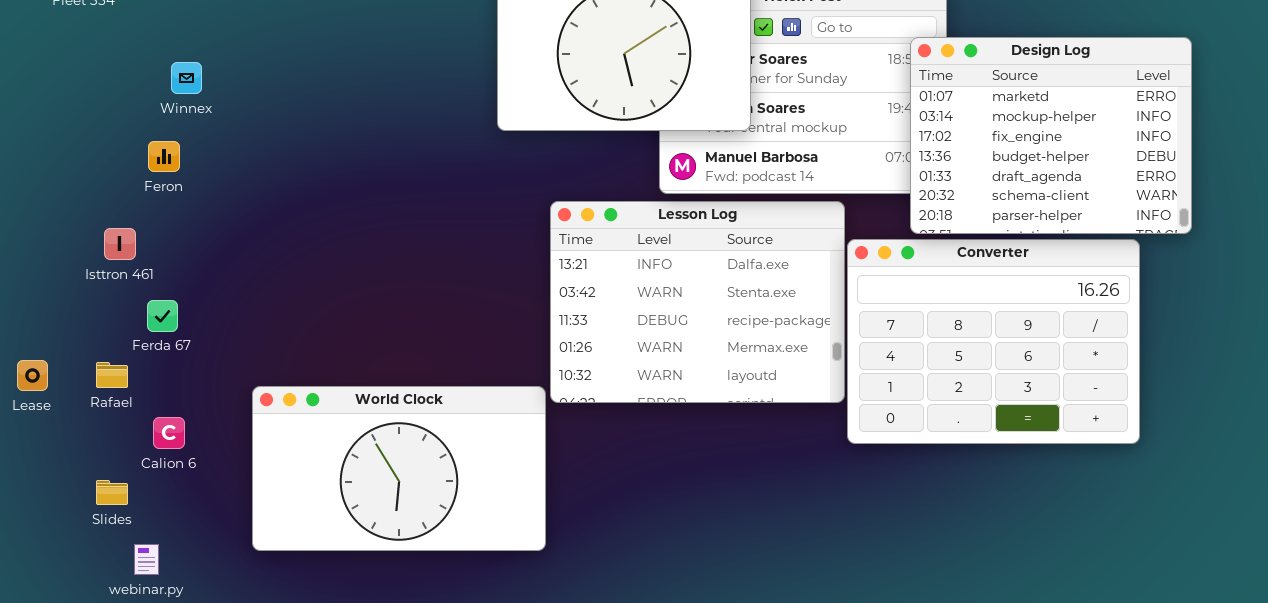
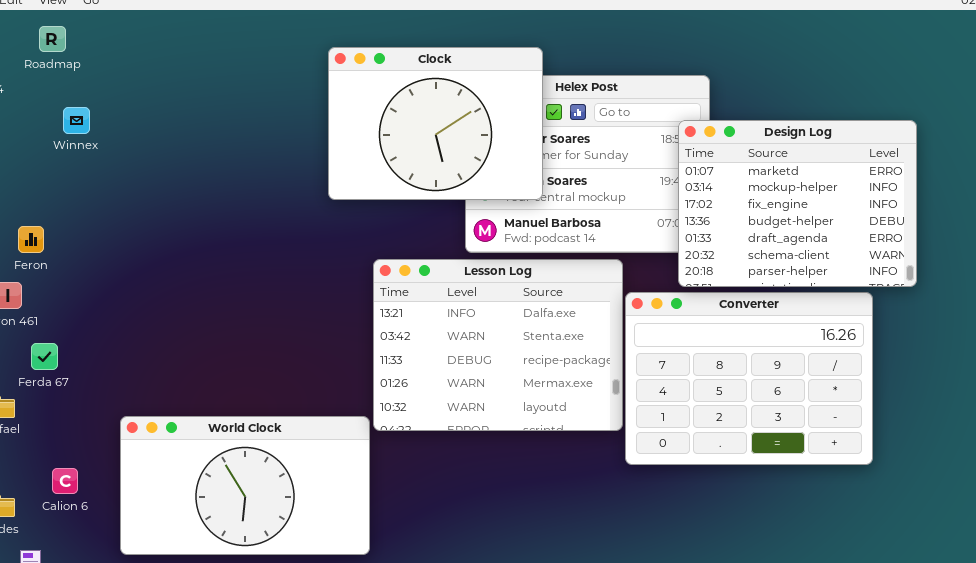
Winnex: [171,62,202,94] -> [63,107,90,134], moved
Feron: [148,141,180,172] -> [18,226,44,253], moved
Calion 6: [153,417,185,449] -> [52,468,78,494], moved

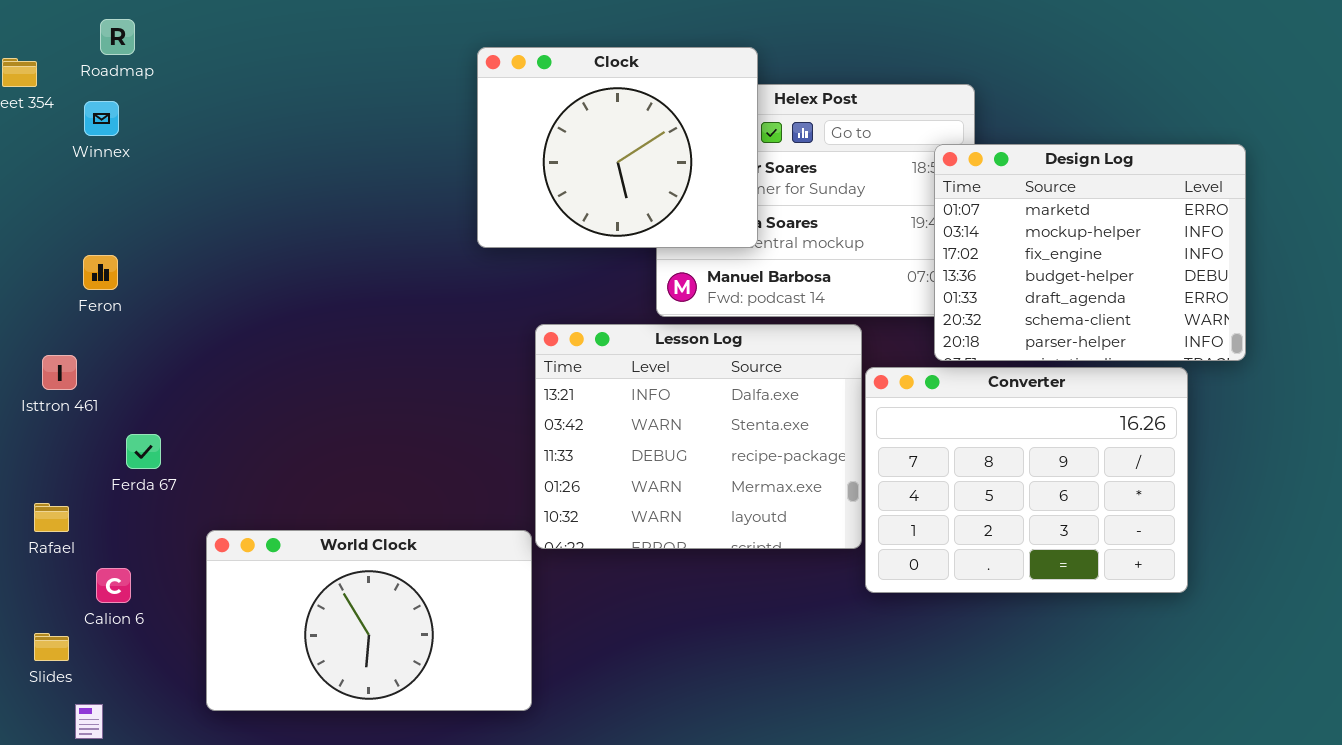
Winnex: [63,107,90,134] -> [84,101,119,136], moved
Feron: [18,226,44,253] -> [83,255,118,290], moved
Ferda 67: [31,343,58,370] -> [126,434,161,469], moved
Calion 6: [52,468,78,494] -> [96,568,131,603], moved

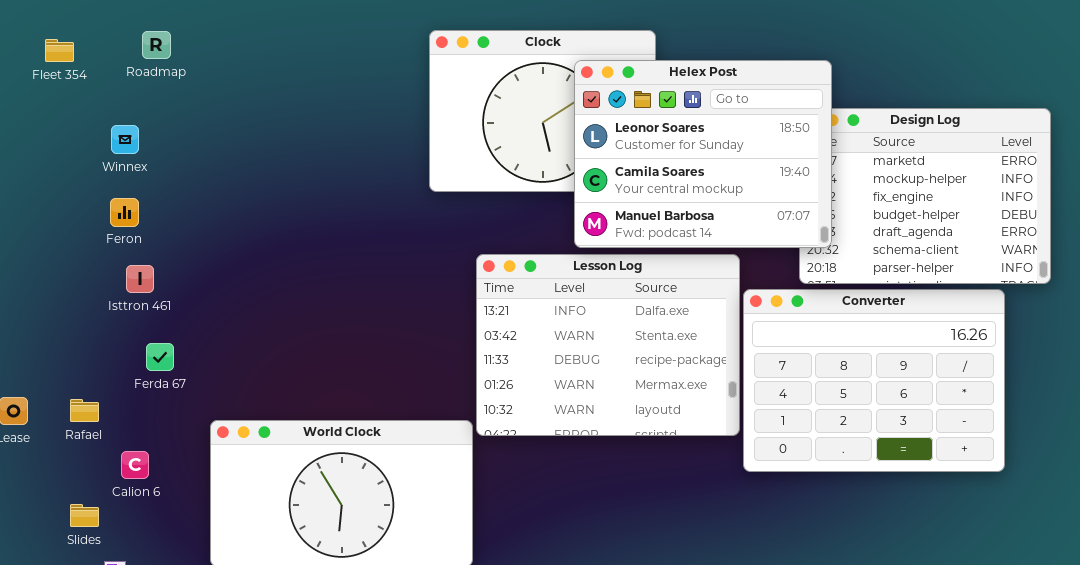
Roadmap: [100,19,135,55] -> [142,31,171,59], moved
Helex Post: [656,84,975,317] -> [574,60,832,248], raised
Winnex: [84,101,119,136] -> [111,125,139,154], moved
Isttron 461: [42,355,77,390] -> [126,265,154,293], moved

